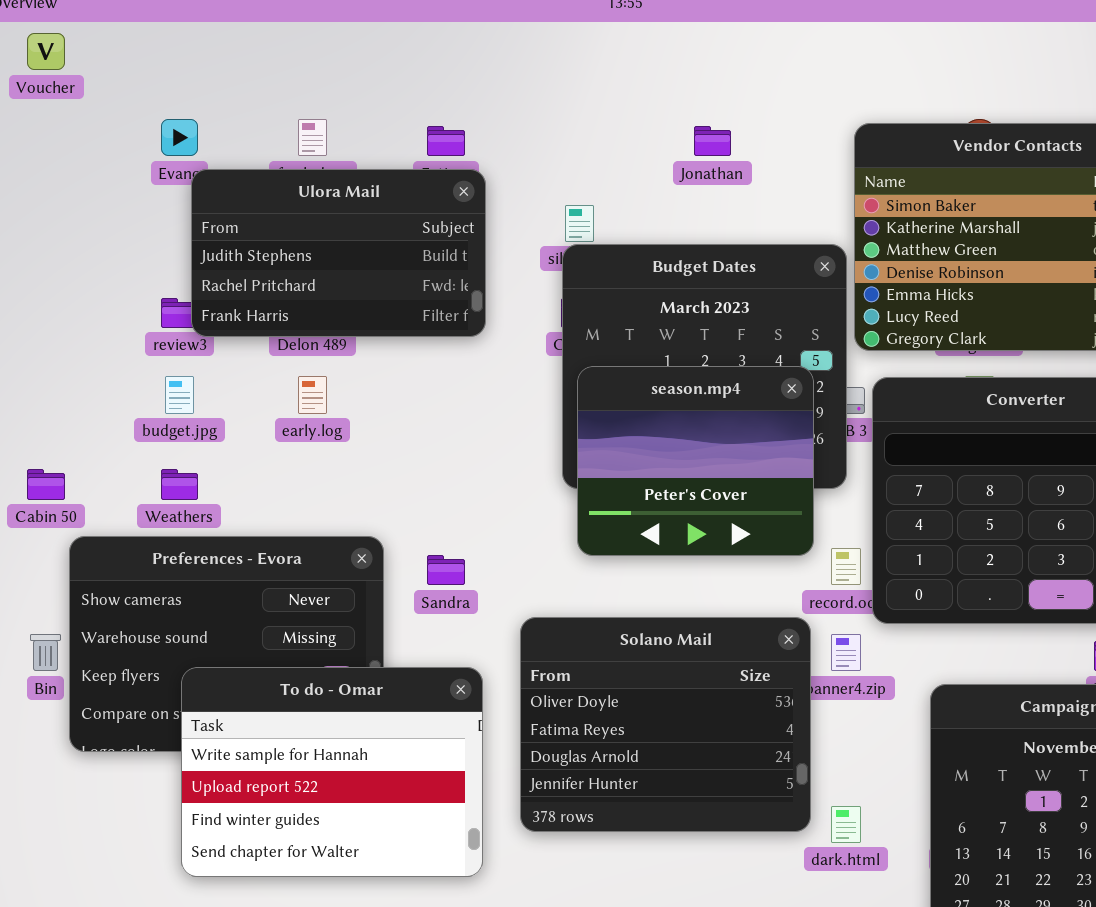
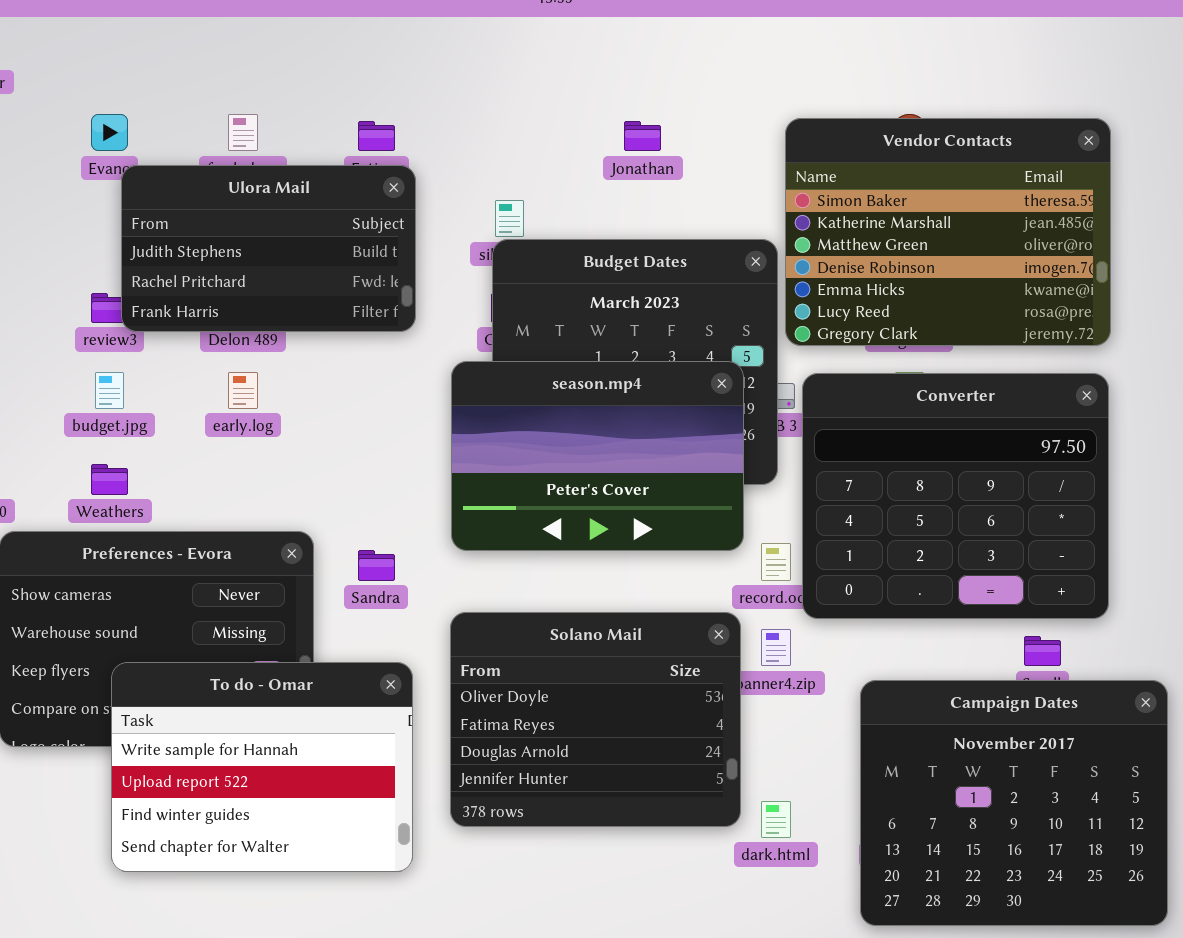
season.mp4: [577,366,814,556] -> [451,361,744,551], resized

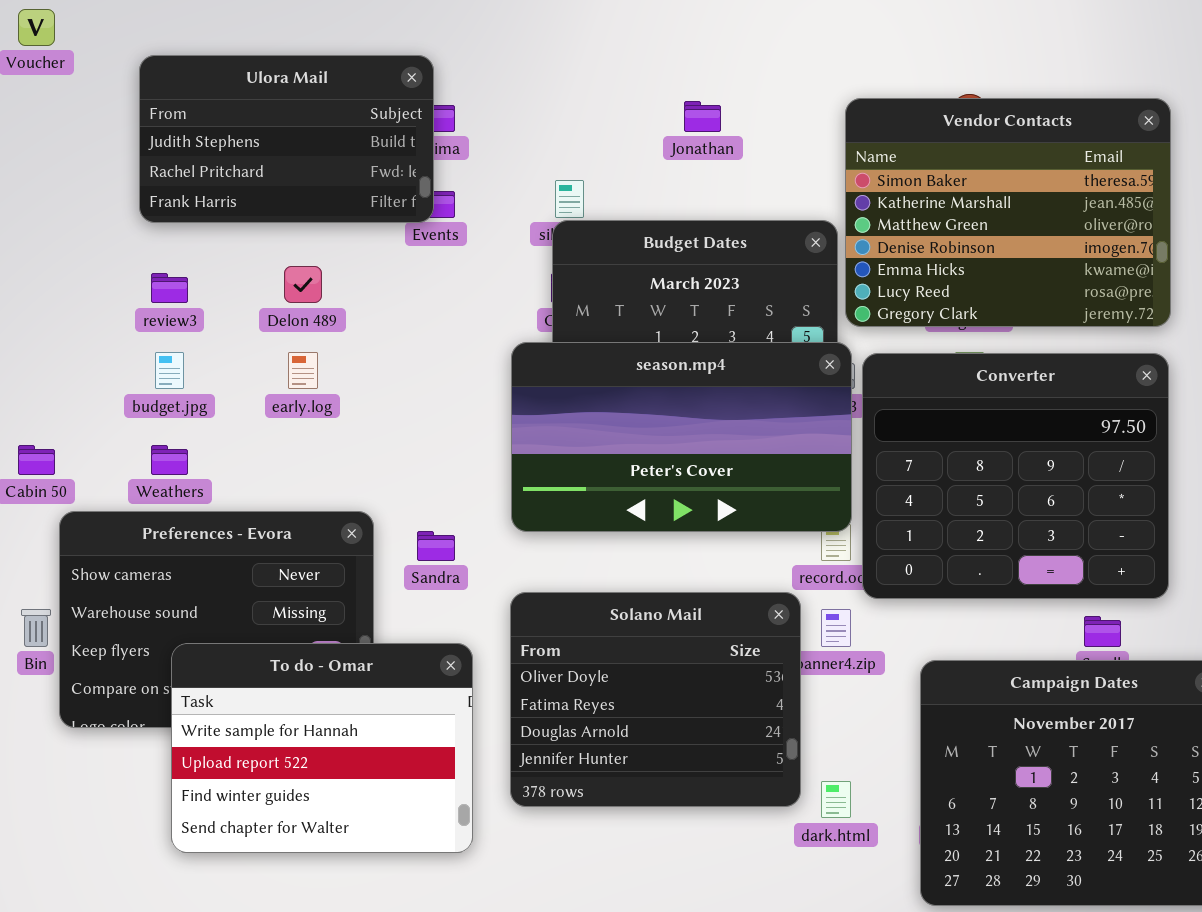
Ulora Mail: [121,165,416,332] -> [139,55,434,223], moved
season.mp4: [451,361,744,551] -> [511,342,852,532], resized

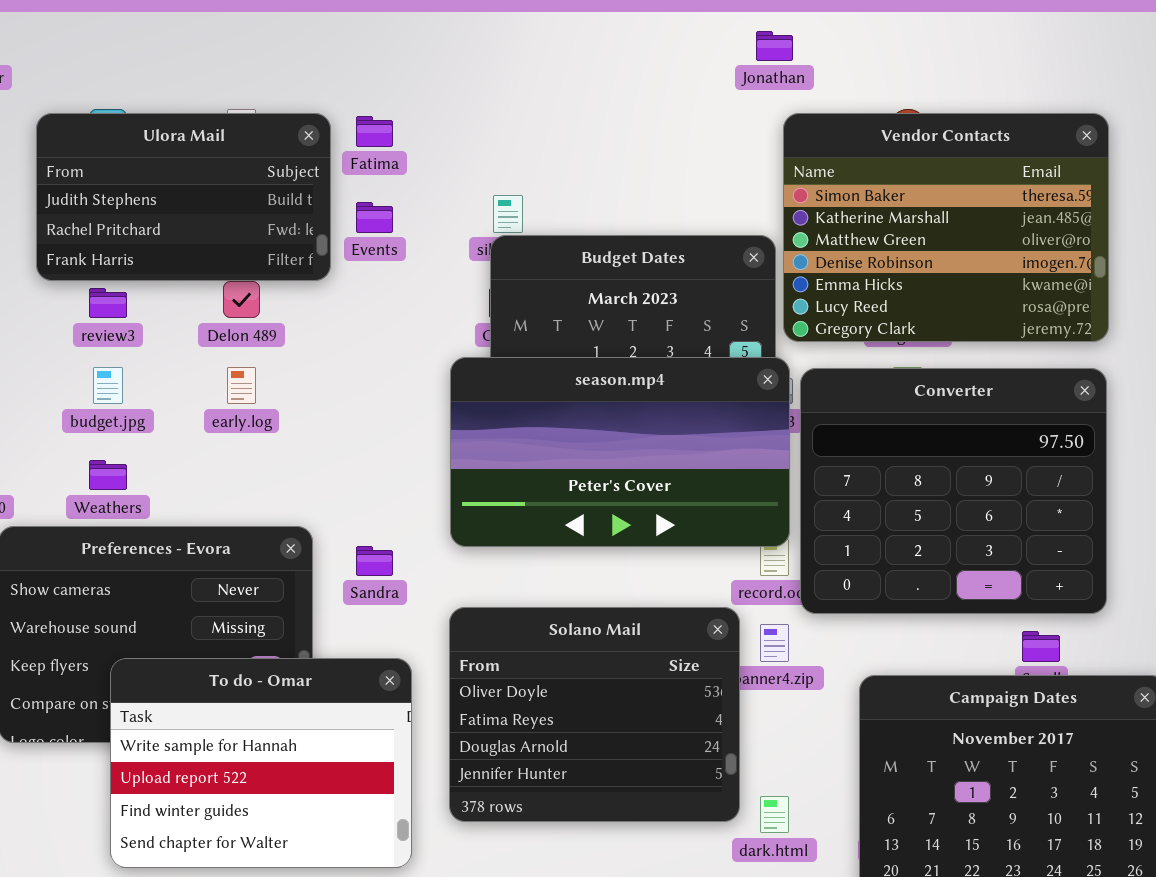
Ulora Mail: [139,55,434,223] -> [36,113,331,281], moved
Jonathan: [684,101,721,132] -> [756,31,793,61], moved

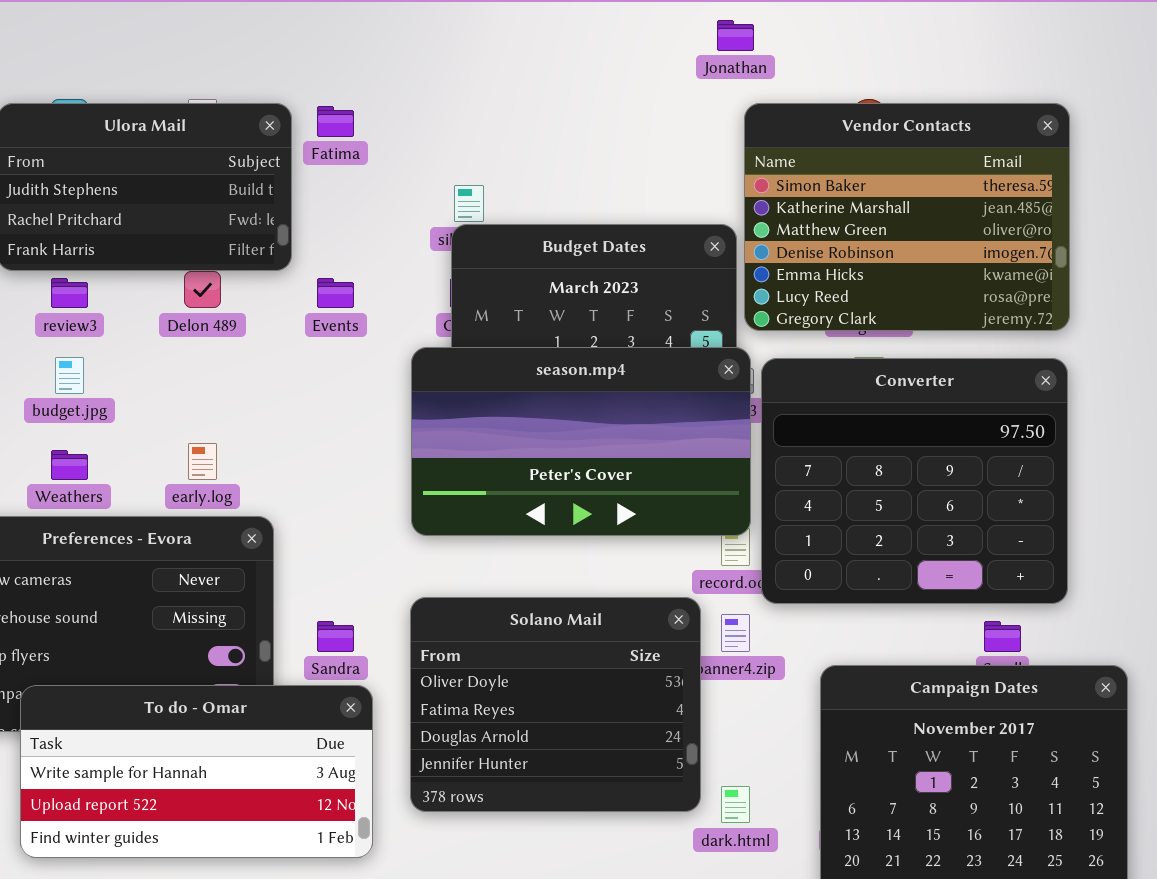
Events: [356,202,393,233] -> [317,278,354,308], moved
early.log: [227,367,256,404] -> [188,443,217,480], moved
Sandra: [356,546,393,576] -> [317,621,354,652], moved
To do - Omar: [110,658,412,868] -> [20,685,373,858], resized

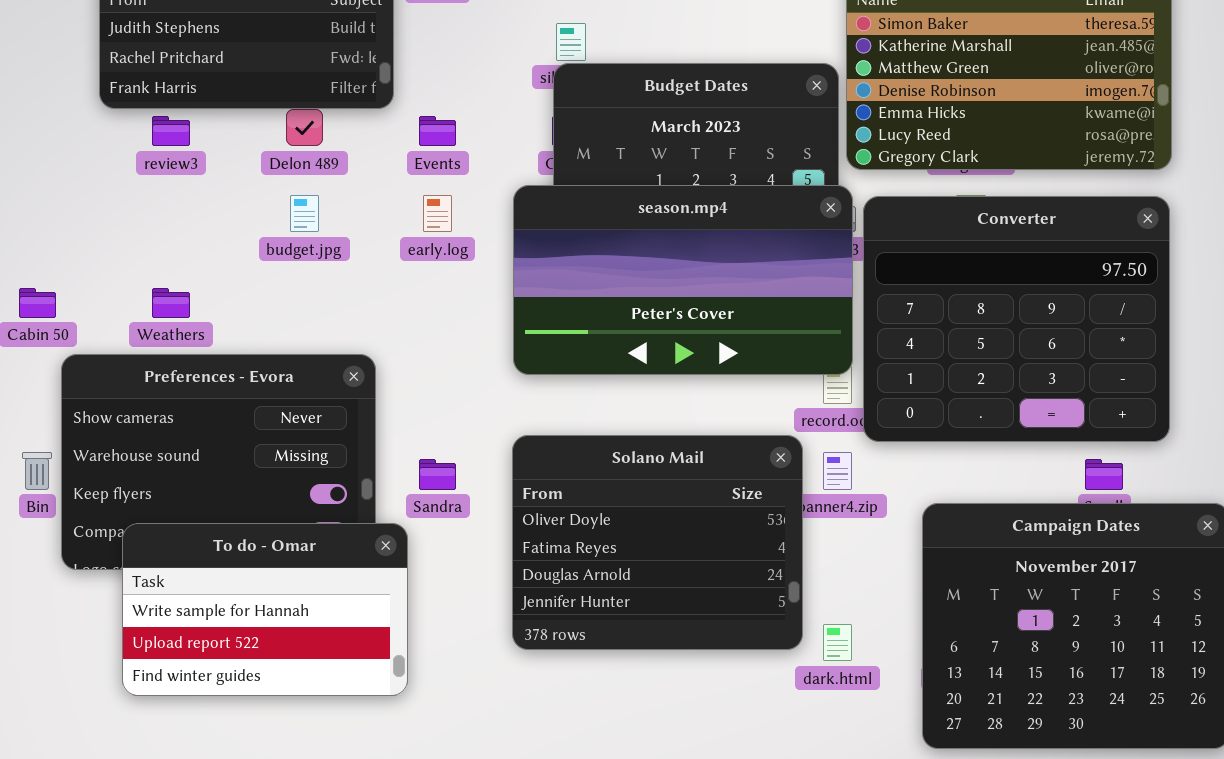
budget.jpg: [55,357,84,394] -> [290,195,319,232], moved
early.log: [188,443,217,480] -> [423,195,452,232], moved
To do - Omar: [20,685,373,858] -> [122,523,408,696], resized

